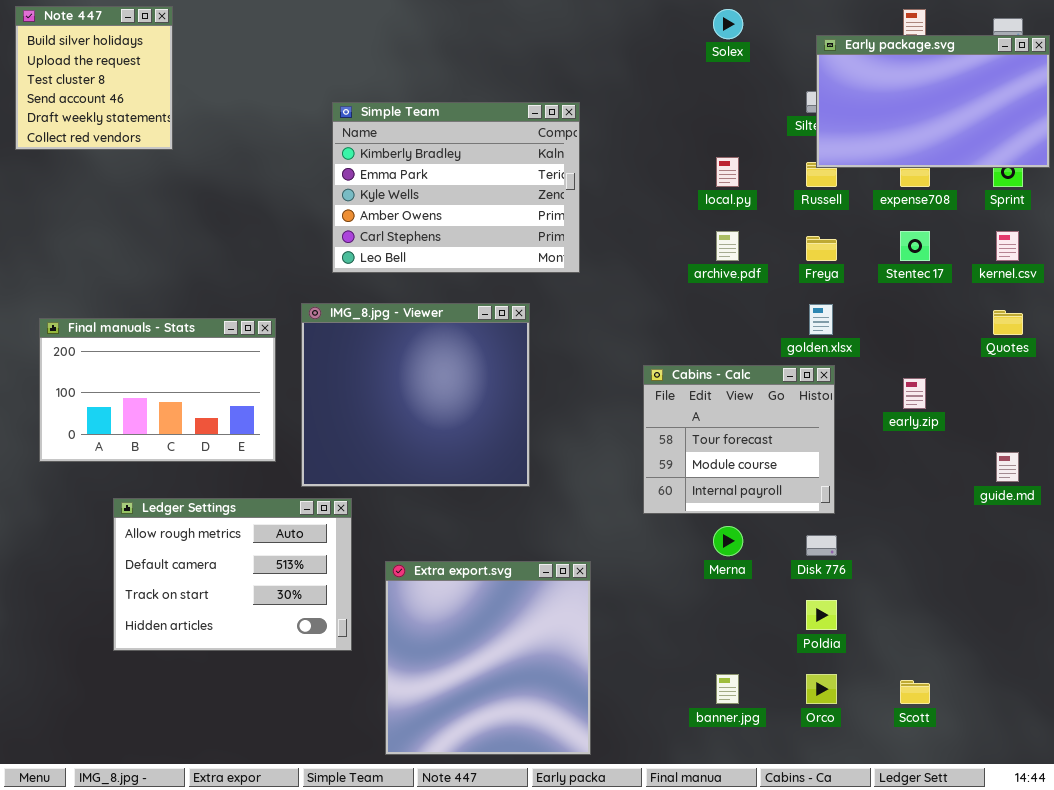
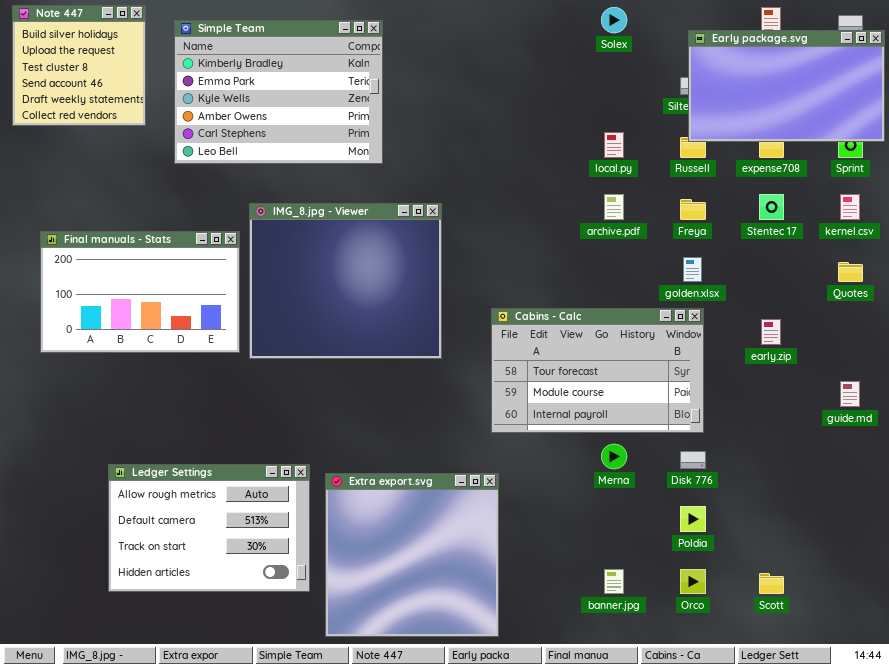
Simple Team: [332,102,580,273] -> [174,20,383,164], moved
IMG_8.jpg - Viewer: [301,303,530,487] -> [249,203,442,359], moved
Final manuals - Stats: [39,318,276,462] -> [40,231,240,353], moved
Cabins - Calc: [643,365,835,514] -> [491,308,704,433], resized
Ledger Settings: [113,498,352,651] -> [108,464,310,592], moved

